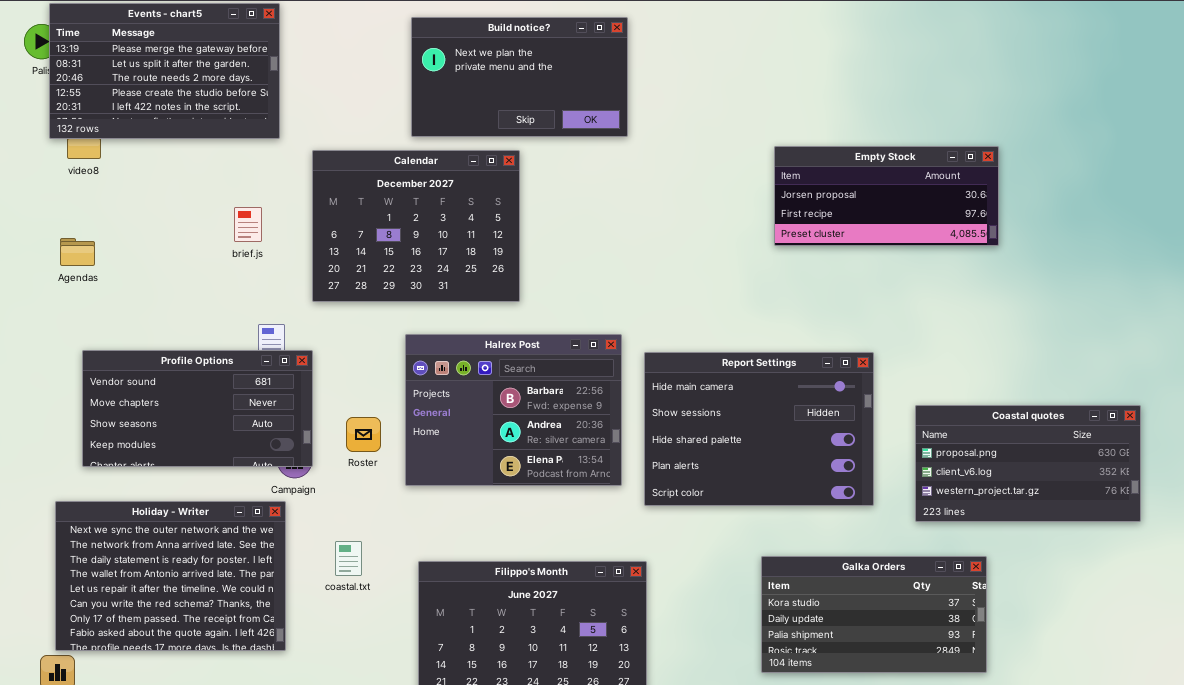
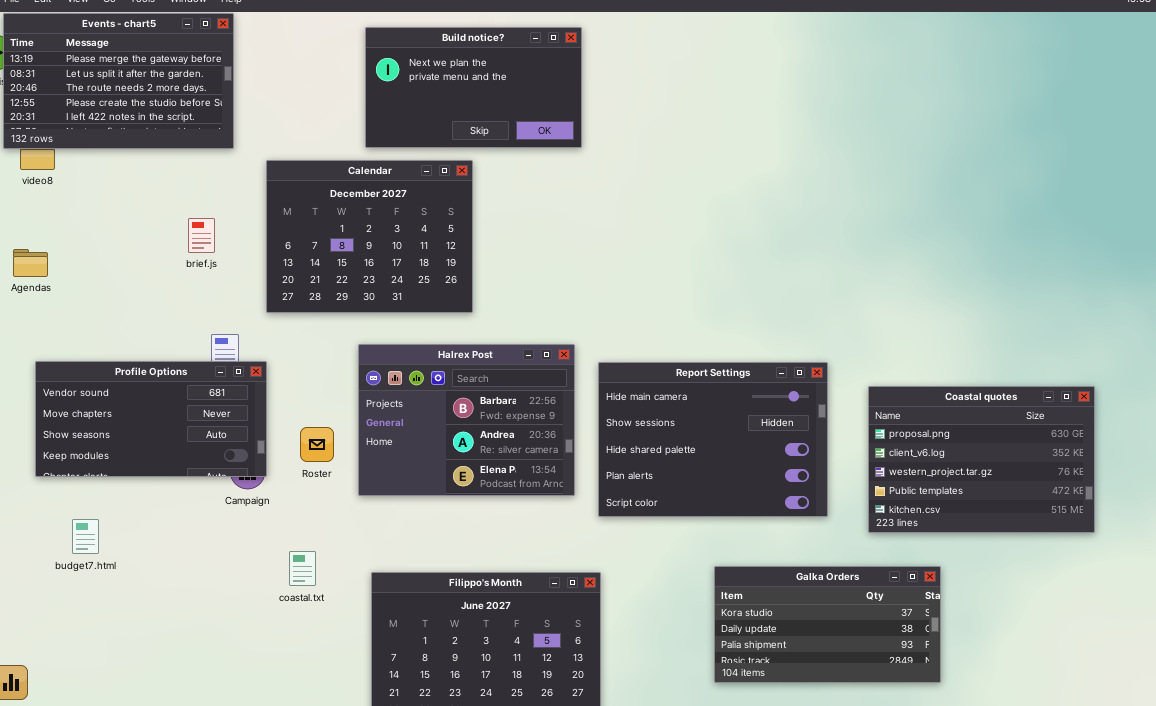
Empty Stock: [774,146,999,246] -> none, closed
Coastal quotes: [915,405,1141,522] -> [868,386,1095,533], resized
Holiday - Writer: [55,501,286,651] -> none, closed

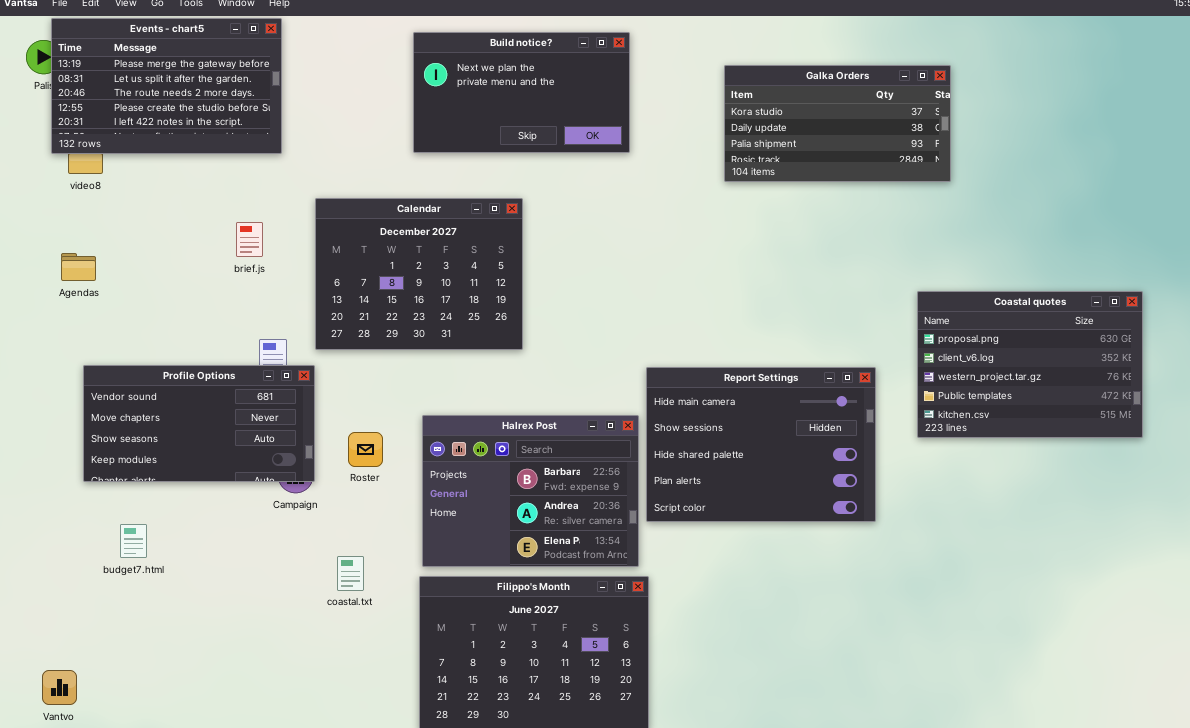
Calendar: [266,160,473,313] -> [315,198,523,350], moved
Halrex Post: [358,344,575,496] -> [422,415,639,567], moved
Coastal quotes: [868,386,1095,533] -> [917,291,1143,438], moved
Galka Orders: [714,566,941,683] -> [724,65,951,182], moved

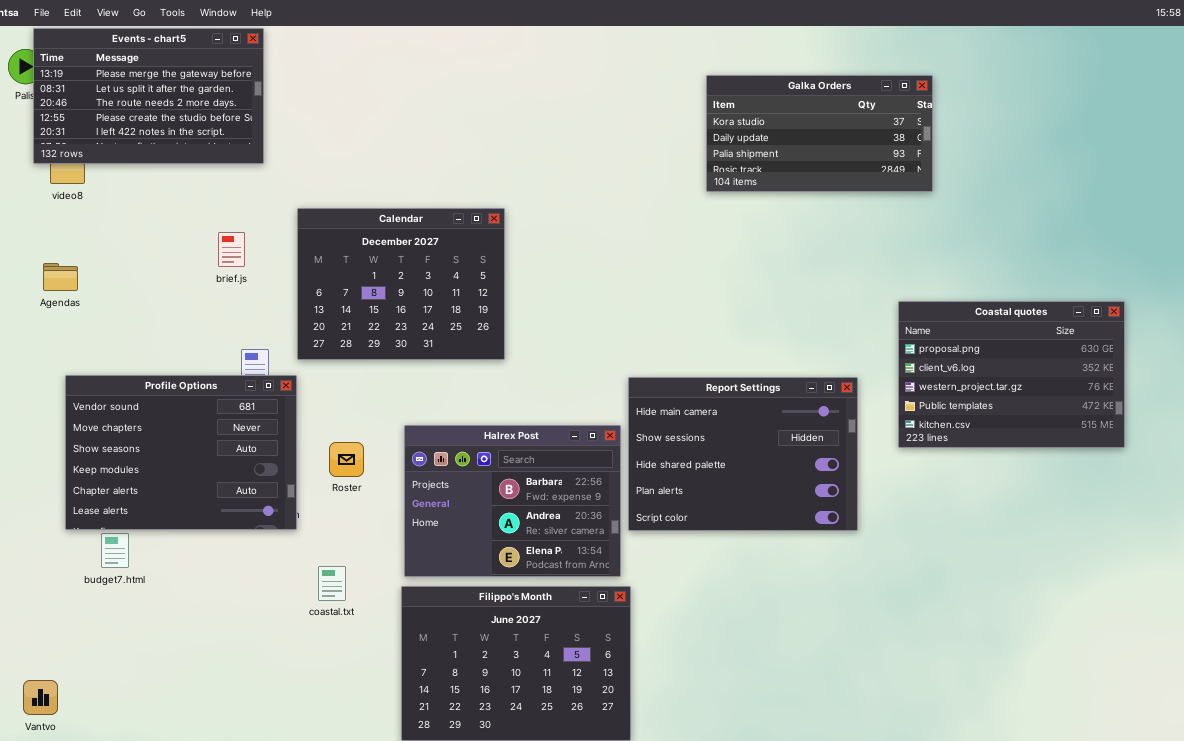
Build notice?: [413,32,630,153] -> none, closed
Profile Options: [83,365,315,482] -> [65,375,297,530], resized

